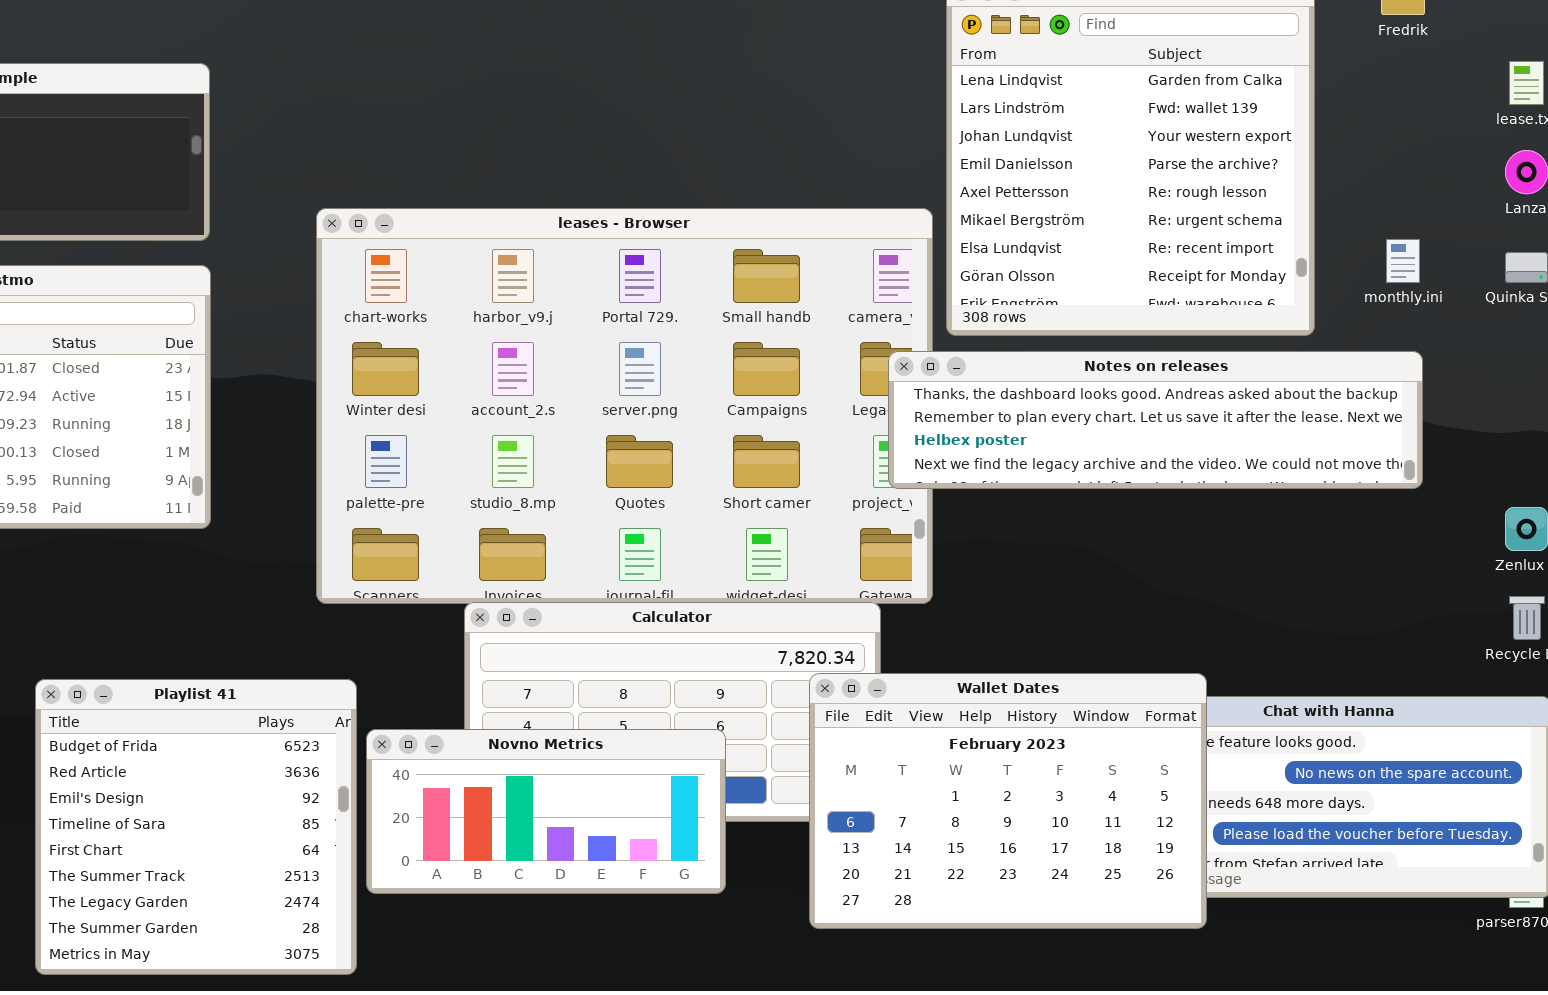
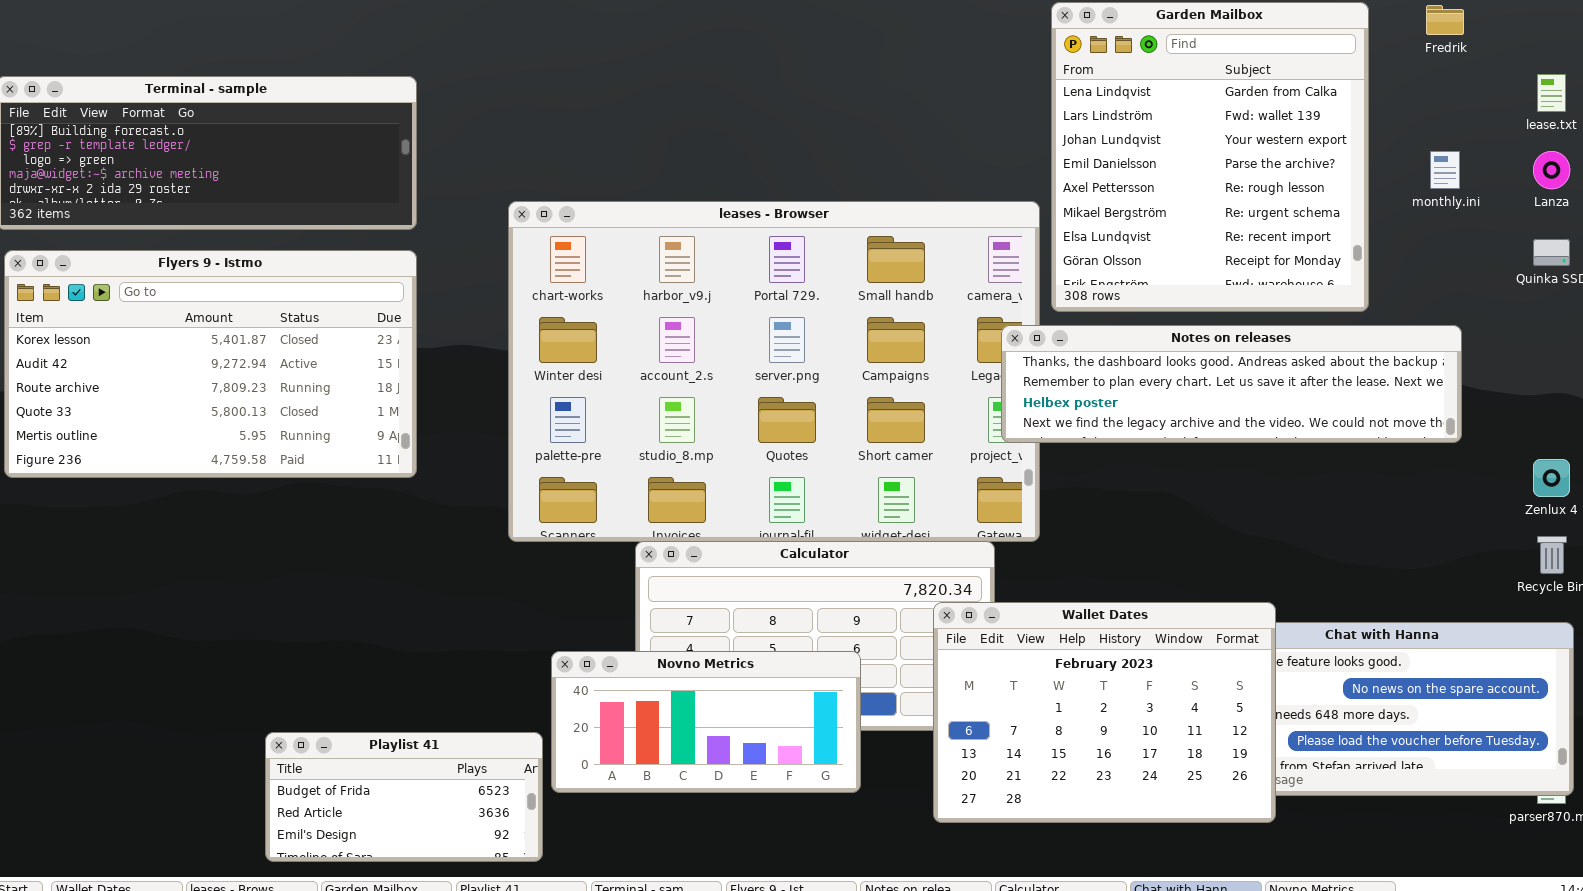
monthly.ini: [1386,239,1420,283] -> [1430,151,1460,189], moved
Playlist 41: [35,679,357,975] -> [265,732,543,862], resized

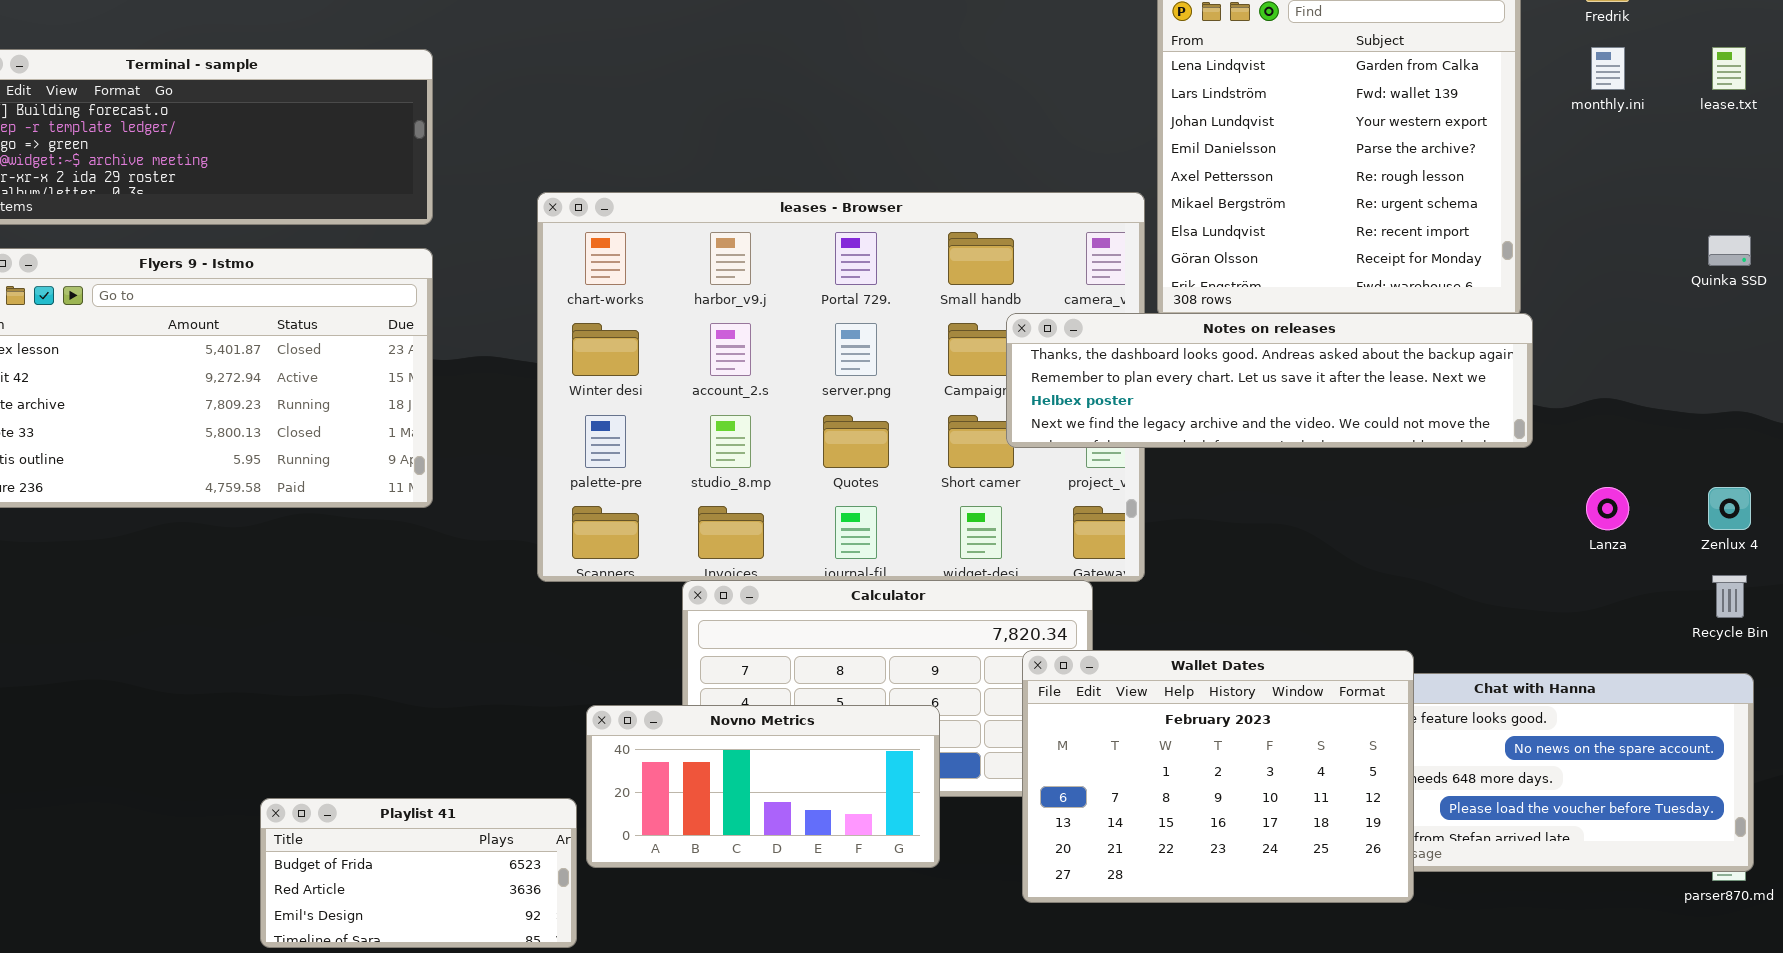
monthly.ini: [1430,151,1460,189] -> [1591,47,1625,90], moved
Lanza: [1533,151,1570,189] -> [1586,487,1629,530], moved
Notes on releases: [1001,325,1462,443] -> [1006,313,1533,448], moved

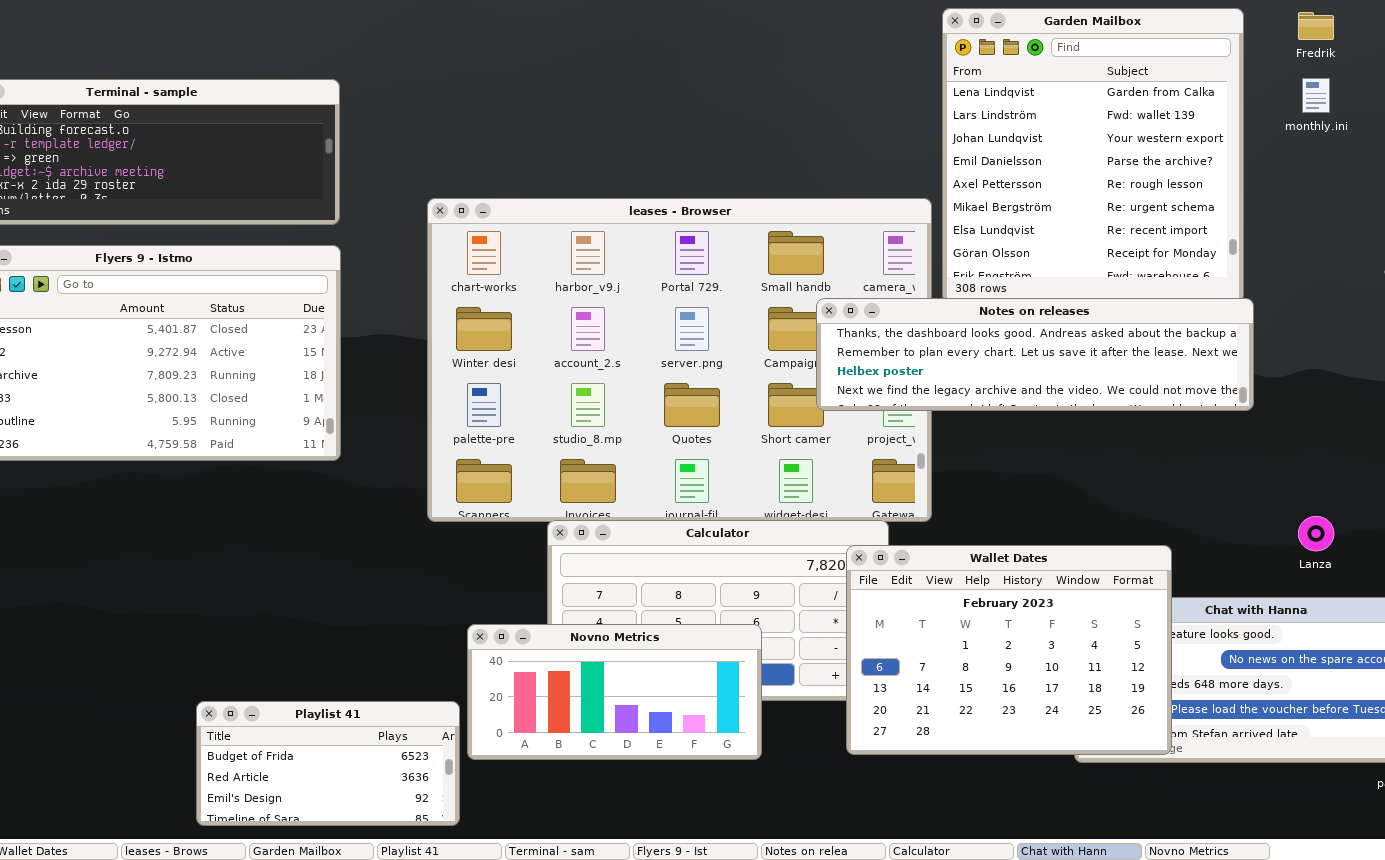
Lanza: [1586,487,1629,530] -> [1298,516,1334,551], moved
Wallet Dates: [1022,650,1414,903] -> [846,545,1172,755], moved

